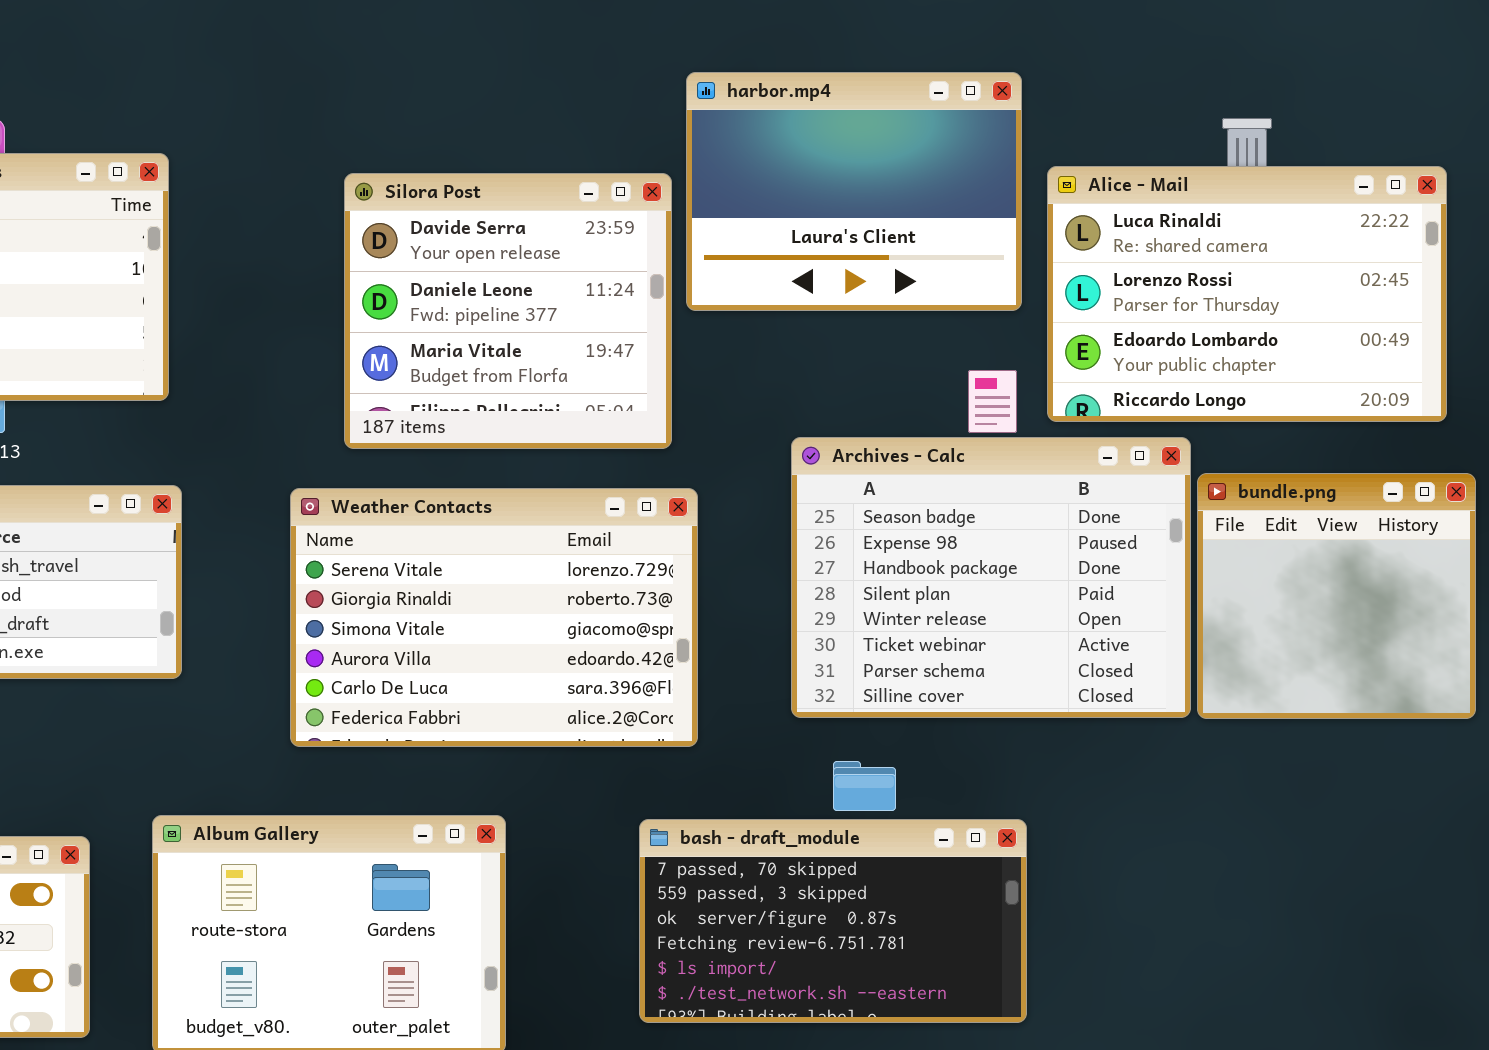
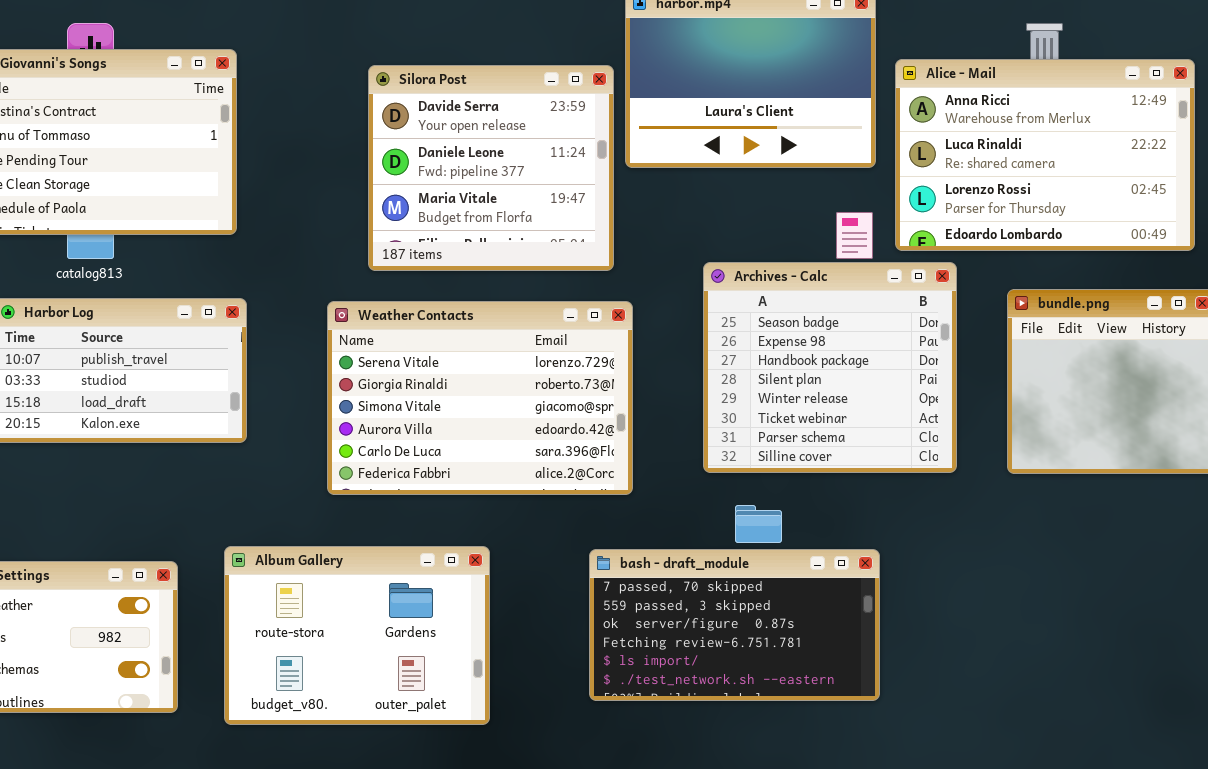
Alice - Mail: [1047,166,1447,422] -> [895,59,1195,251], scrolled up 1 row
Archives - Calc: [791,437,1191,718] -> [703,262,957,473], resized

